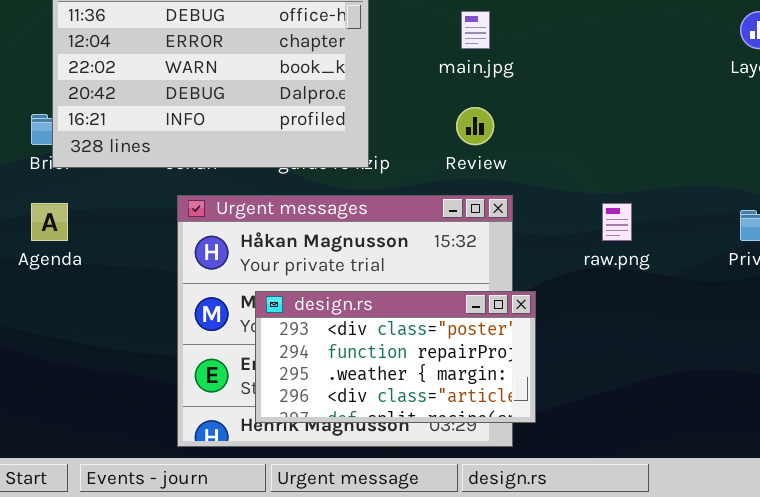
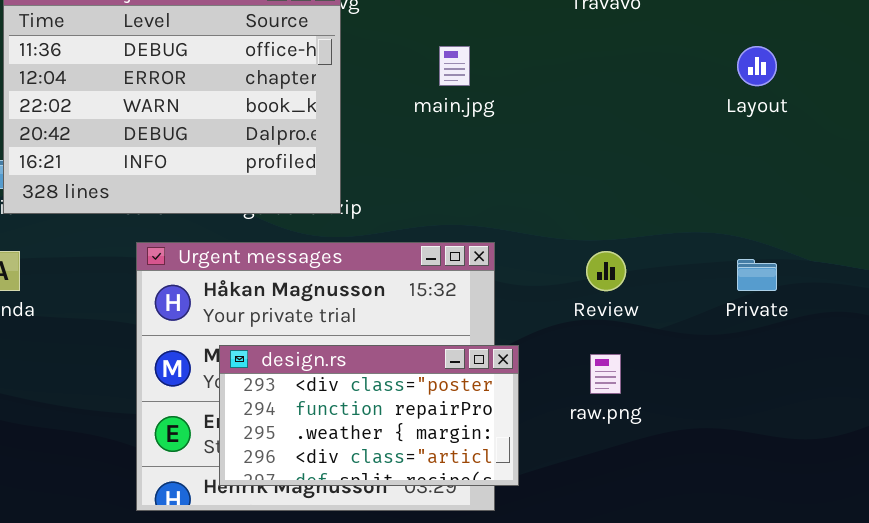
Review: [456,107,494,145] -> [586,251,626,291], moved
raw.png: [602,203,632,241] -> [590,354,621,394], moved

